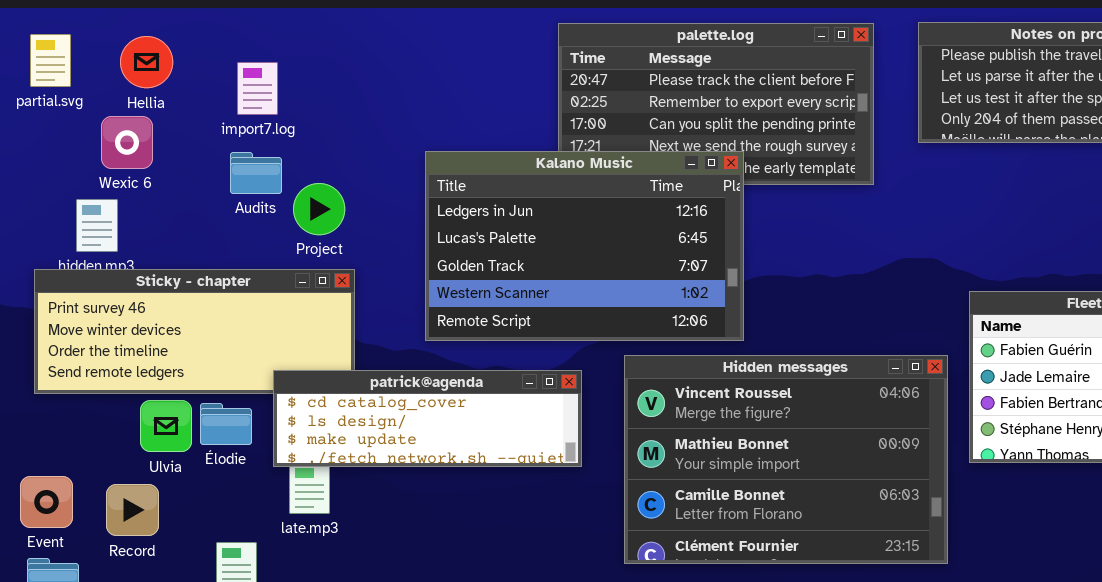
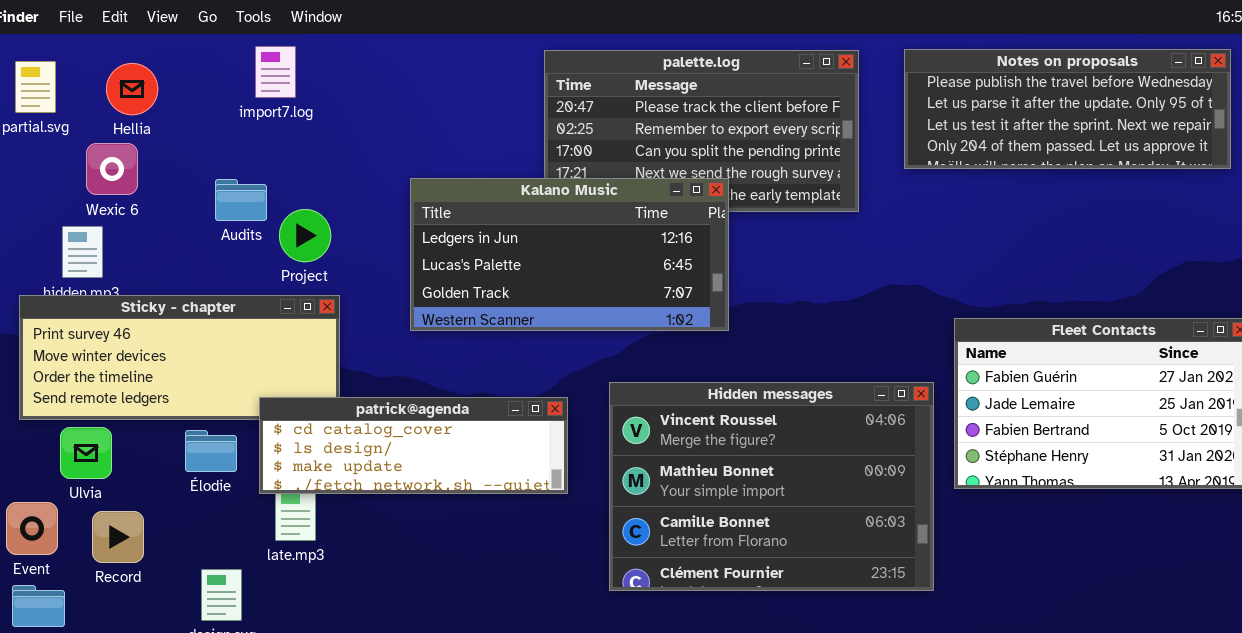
import7.log: [237,62,278,115] -> [255,46,296,98], moved
Kalano Music: [425,151,744,341] -> [410,178,729,331], resized
Ulvia: [140,400,192,452] -> [60,427,112,479], moved

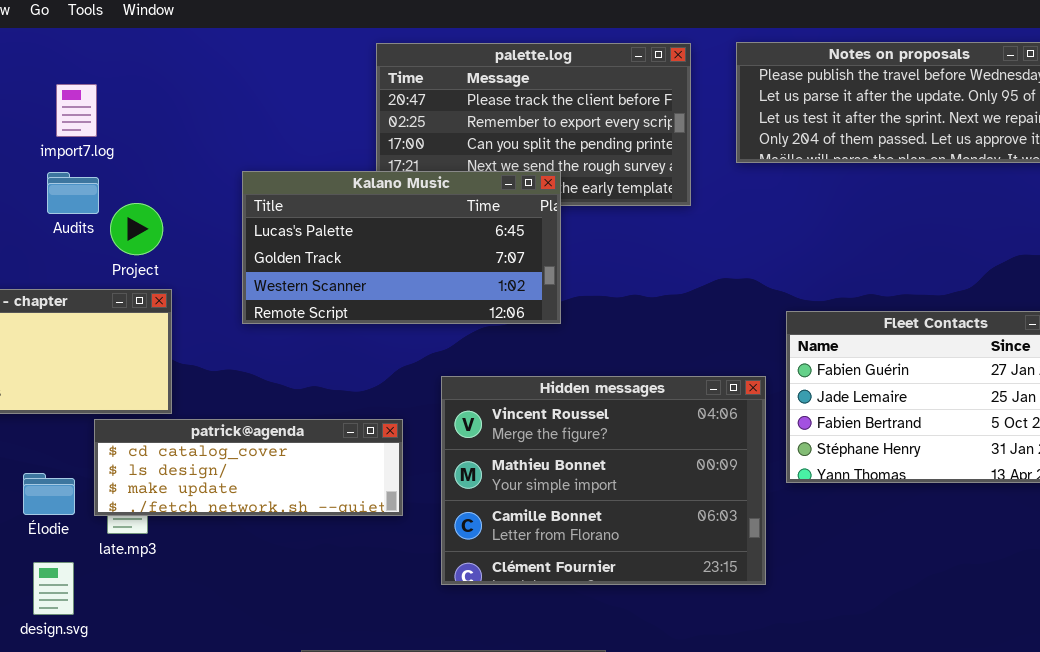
import7.log: [255,46,296,98] -> [56,84,97,137], moved
Kalano Music: [410,178,729,331] -> [242,171,561,324], scrolled down 1 row
patrick@agenda: [259,397,568,494] -> [94,419,403,516], moved
Élodie: [185,430,237,472] -> [23,473,75,515], moved

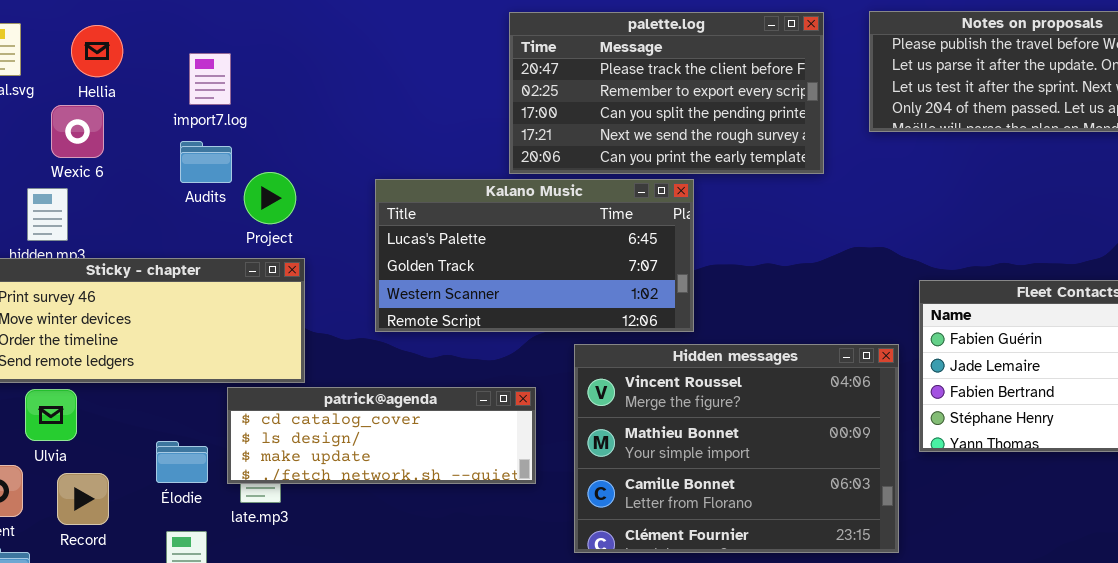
Kalano Music: [242,171,561,324] -> [375,179,694,332], moved

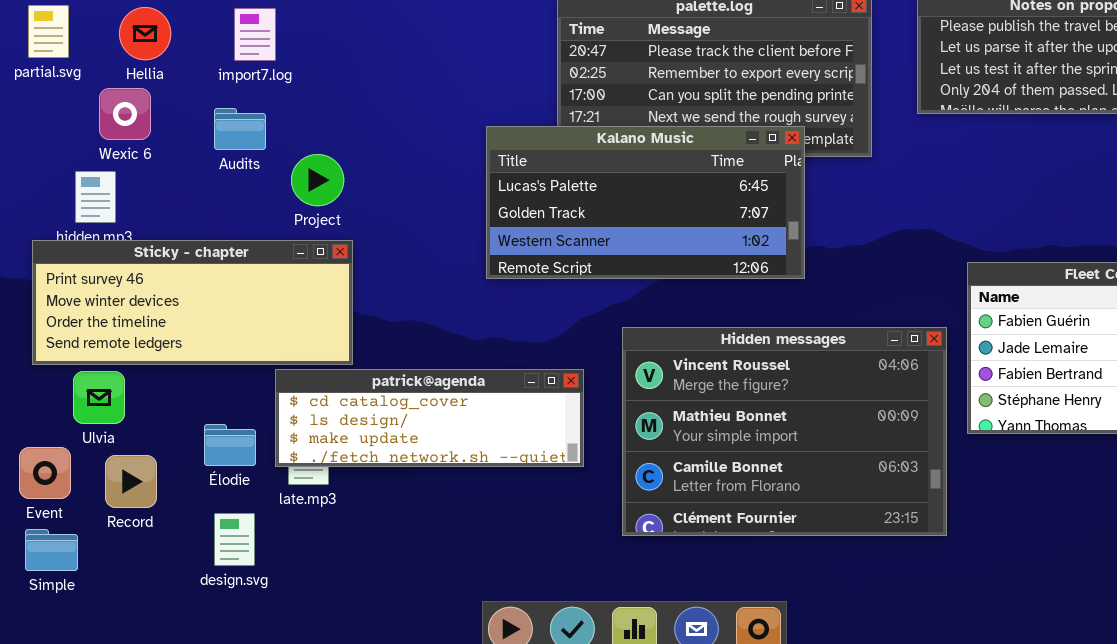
import7.log: [189,53,231,105] -> [234,8,276,61], moved
Audits: [180,141,232,183] -> [214,108,266,150], moved
Kalano Music: [375,179,694,332] -> [486,126,805,279], moved

